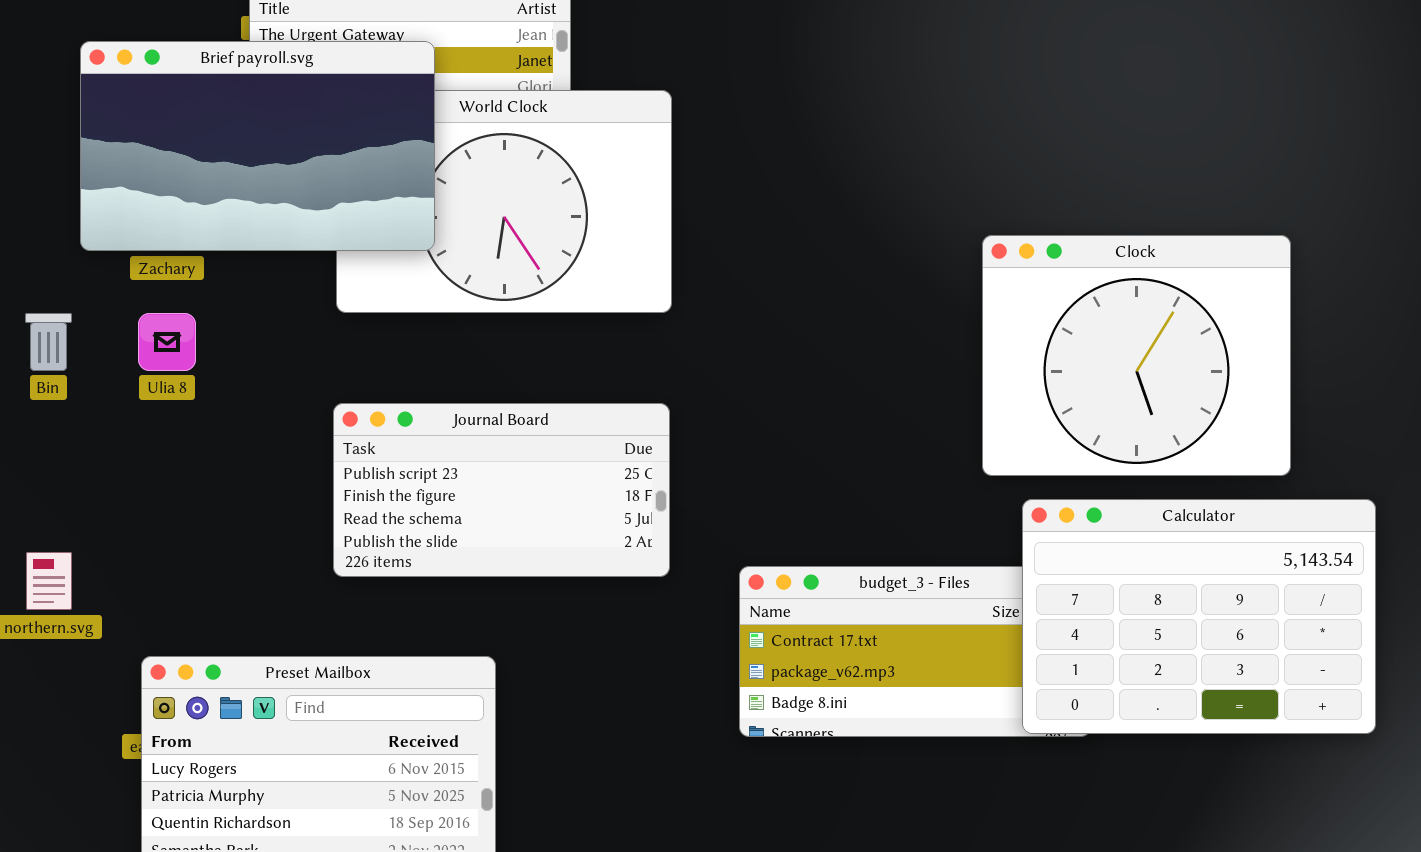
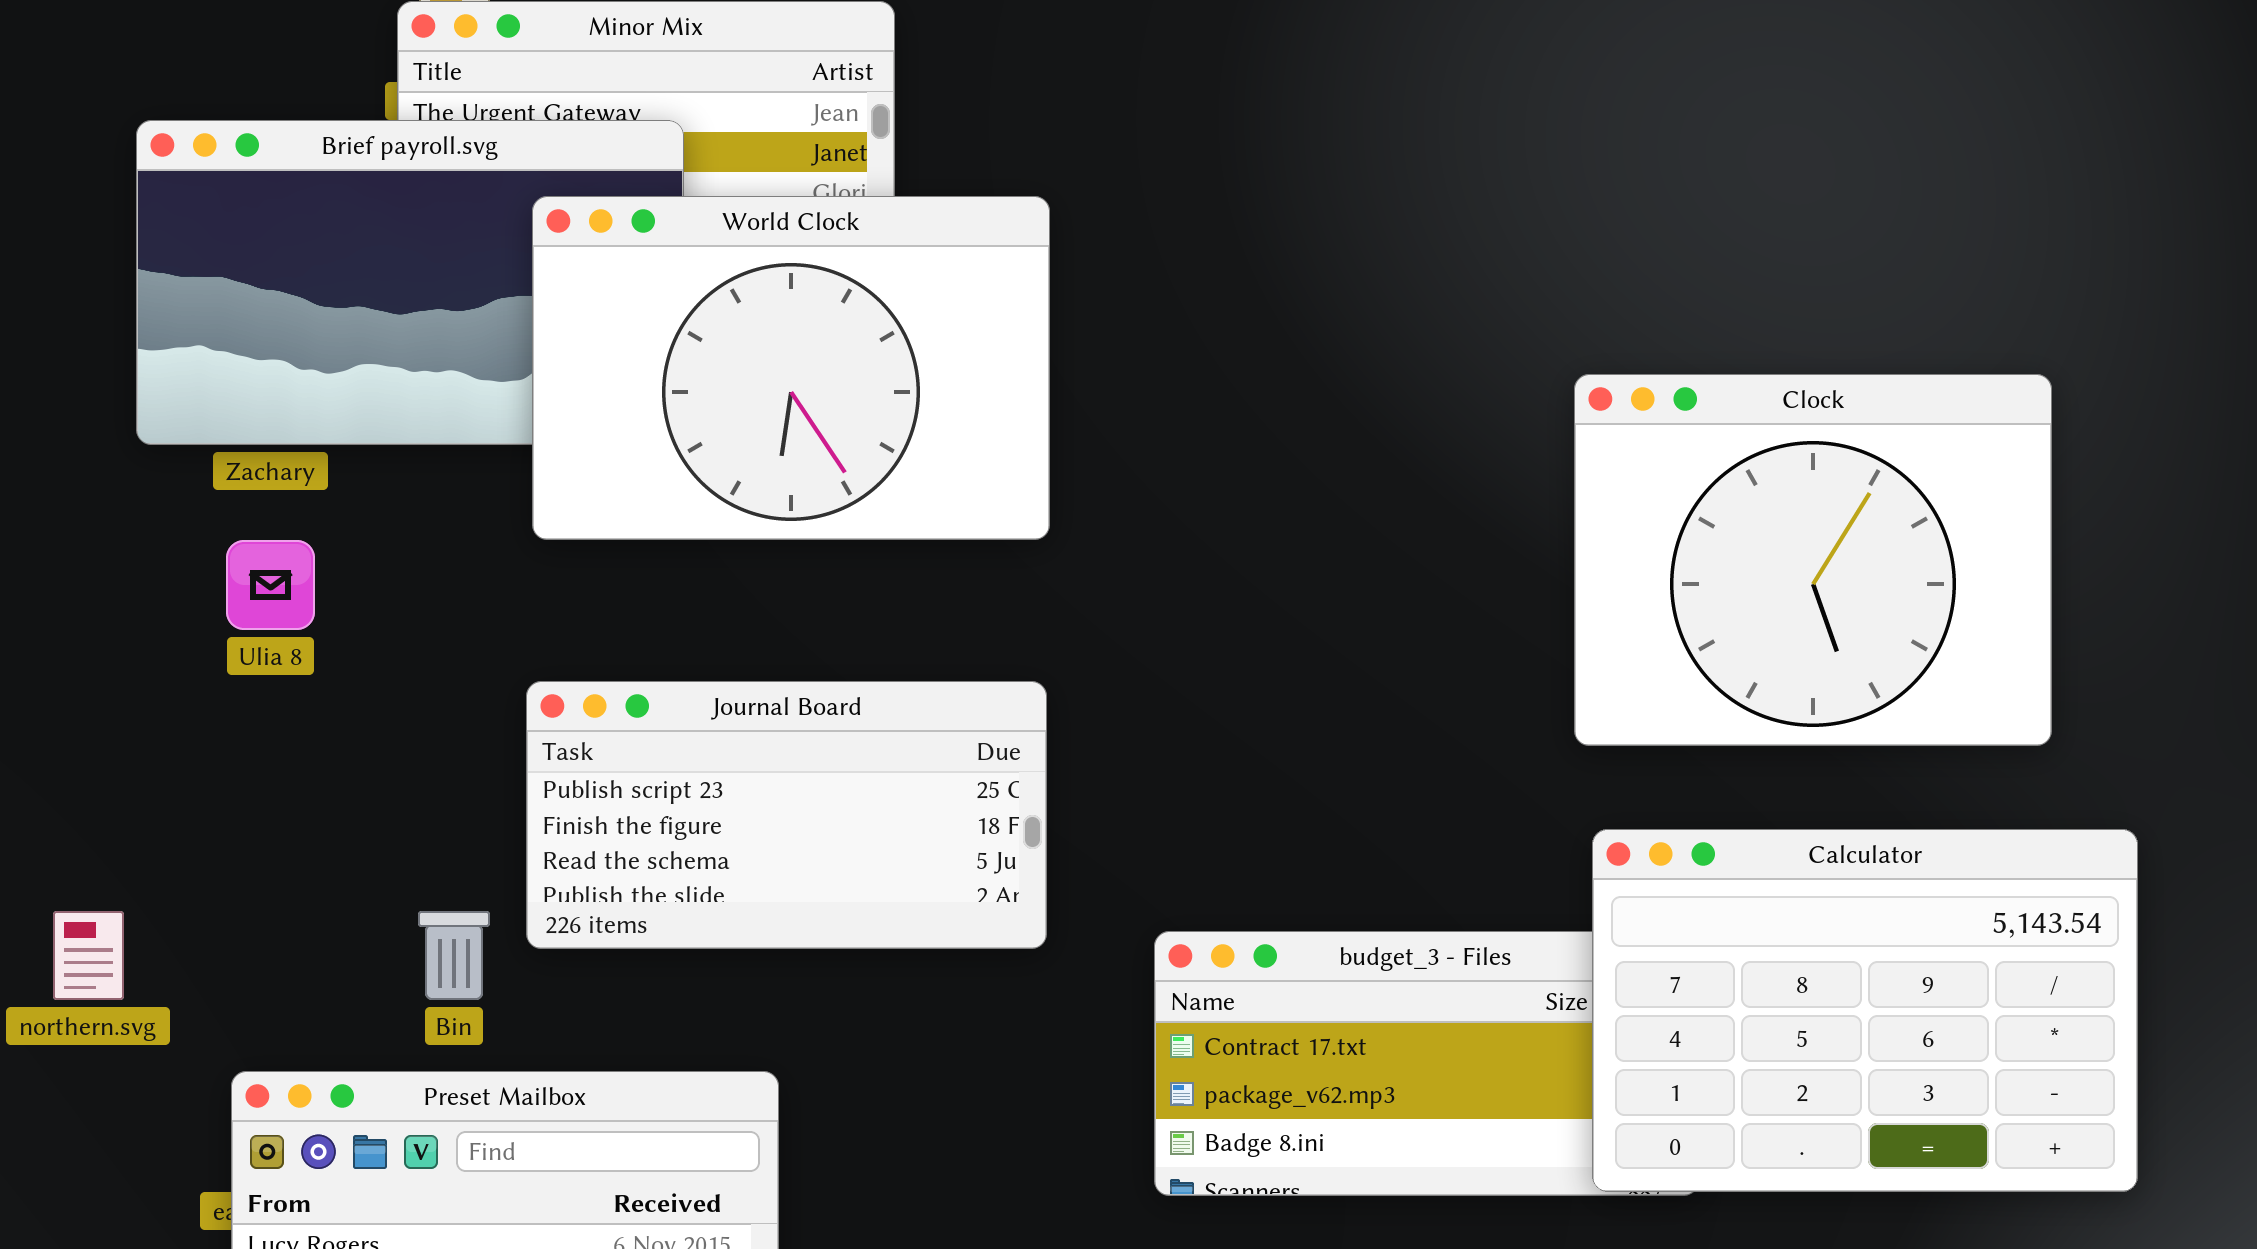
World Clock: [336,90,672,313] -> [532,196,1050,540], raised
Clock: [982,235,1291,476] -> [1574,374,2052,746], moved
Bin: [25,313,72,371] -> [418,911,490,1000], moved

